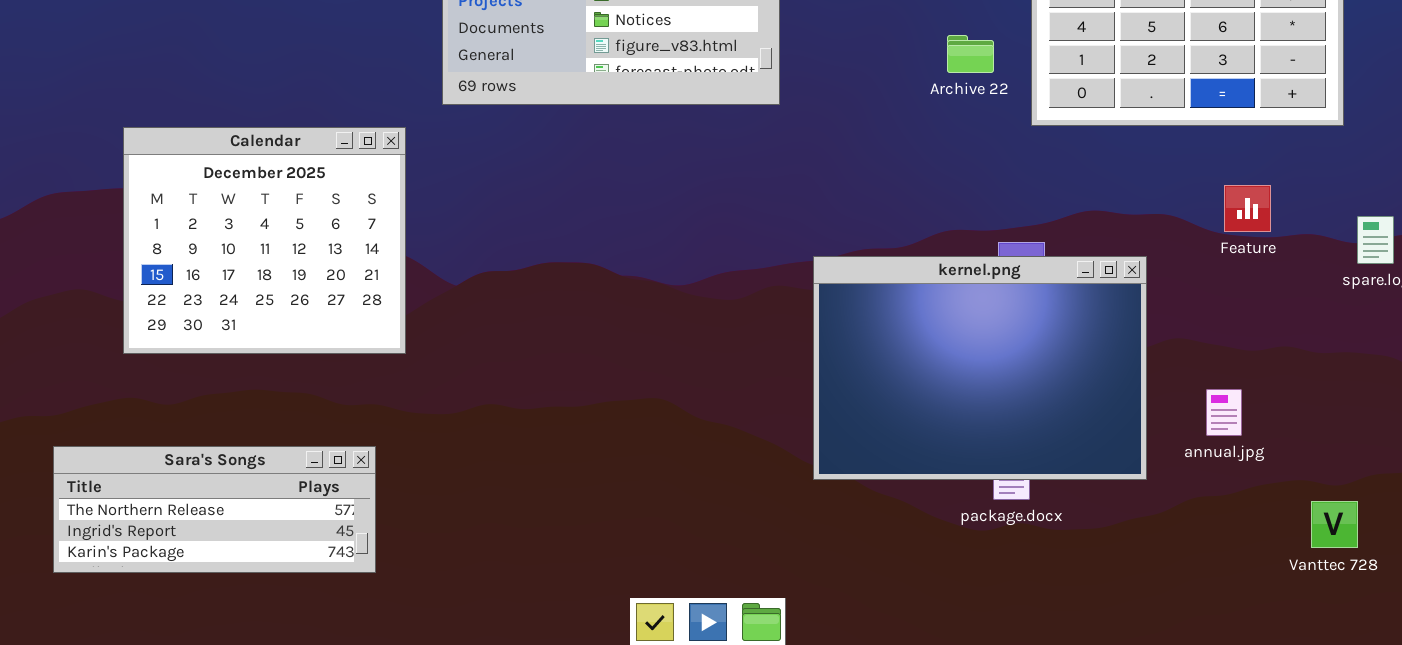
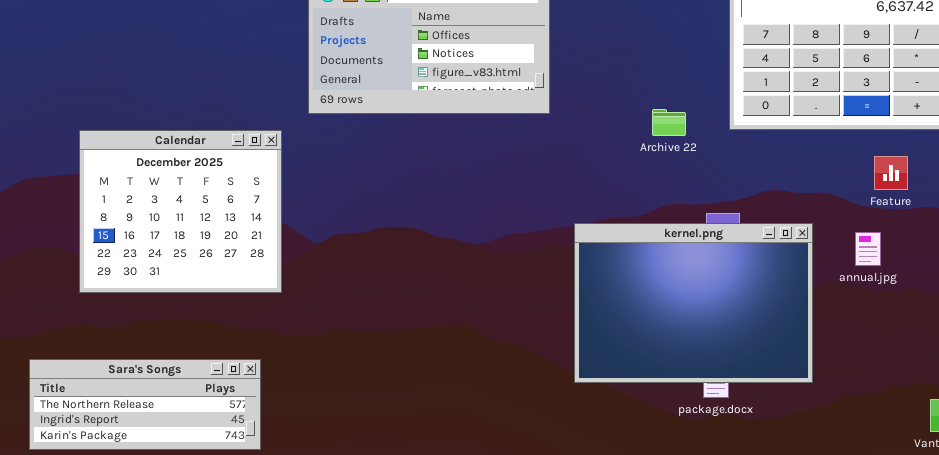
Archive 22: [947,35,994,73] -> [652,109,686,136], moved
Feature: [1224,185,1271,232] -> [874,156,908,190], moved
annual.jpg: [1206,389,1242,436] -> [855,232,881,266], moved

